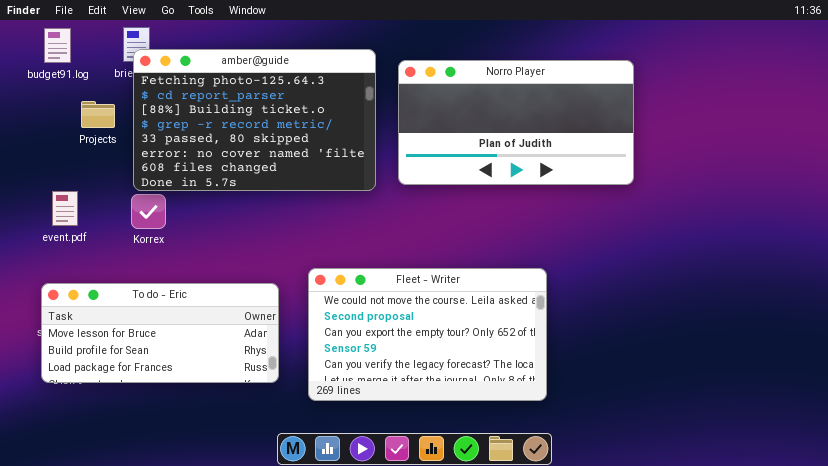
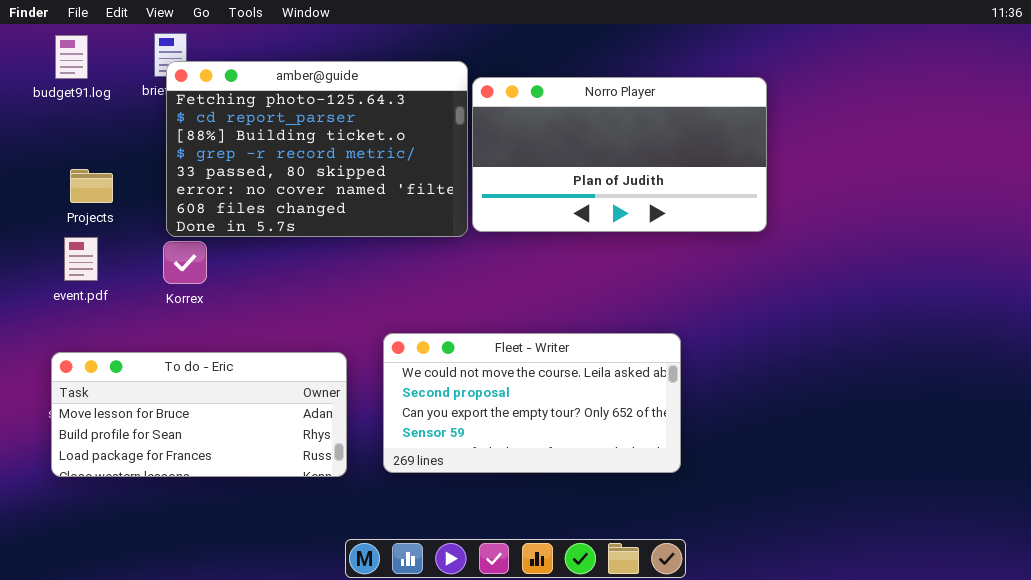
Norro Player: [398,60,634,185] -> [472,77,767,232], moved
Projects: [81,101,115,128] -> [70,169,113,203], moved
Fleet - Writer: [308,268,547,401] -> [383,333,681,473], resized

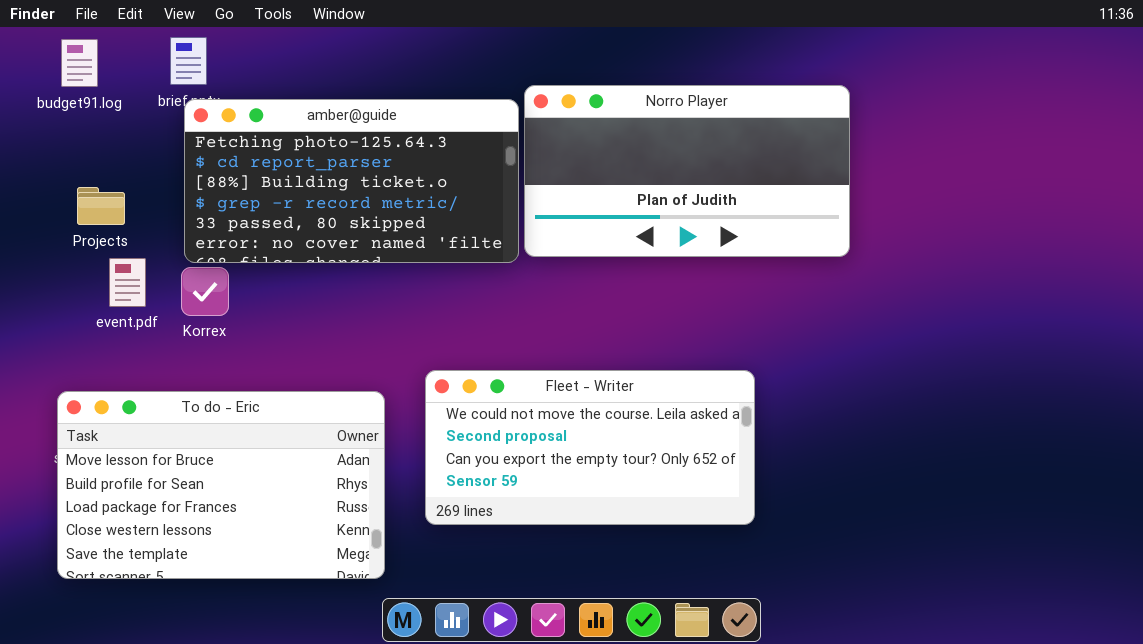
amber@guide: [166,61,468,237] -> [184,99,519,263], resized
event.pdf: [64,237,98,281] -> [109,258,146,307], moved
To do - Eric: [51,352,347,477] -> [57,391,385,579], resized

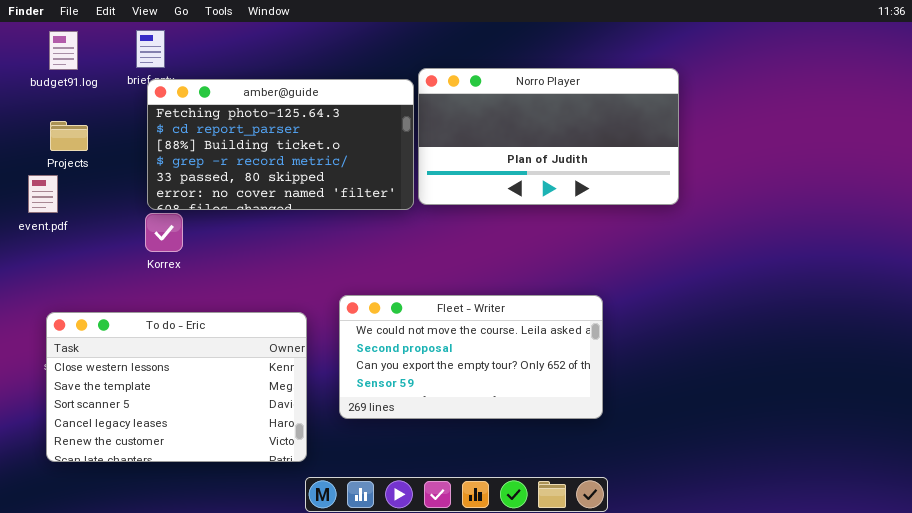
Projects: [77,187,125,225] -> [50,121,88,151], moved
event.pdf: [109,258,146,307] -> [28,175,58,213], moved
To do - Eric: [57,391,385,579] -> [46,312,307,462], scrolled down 3 rows

